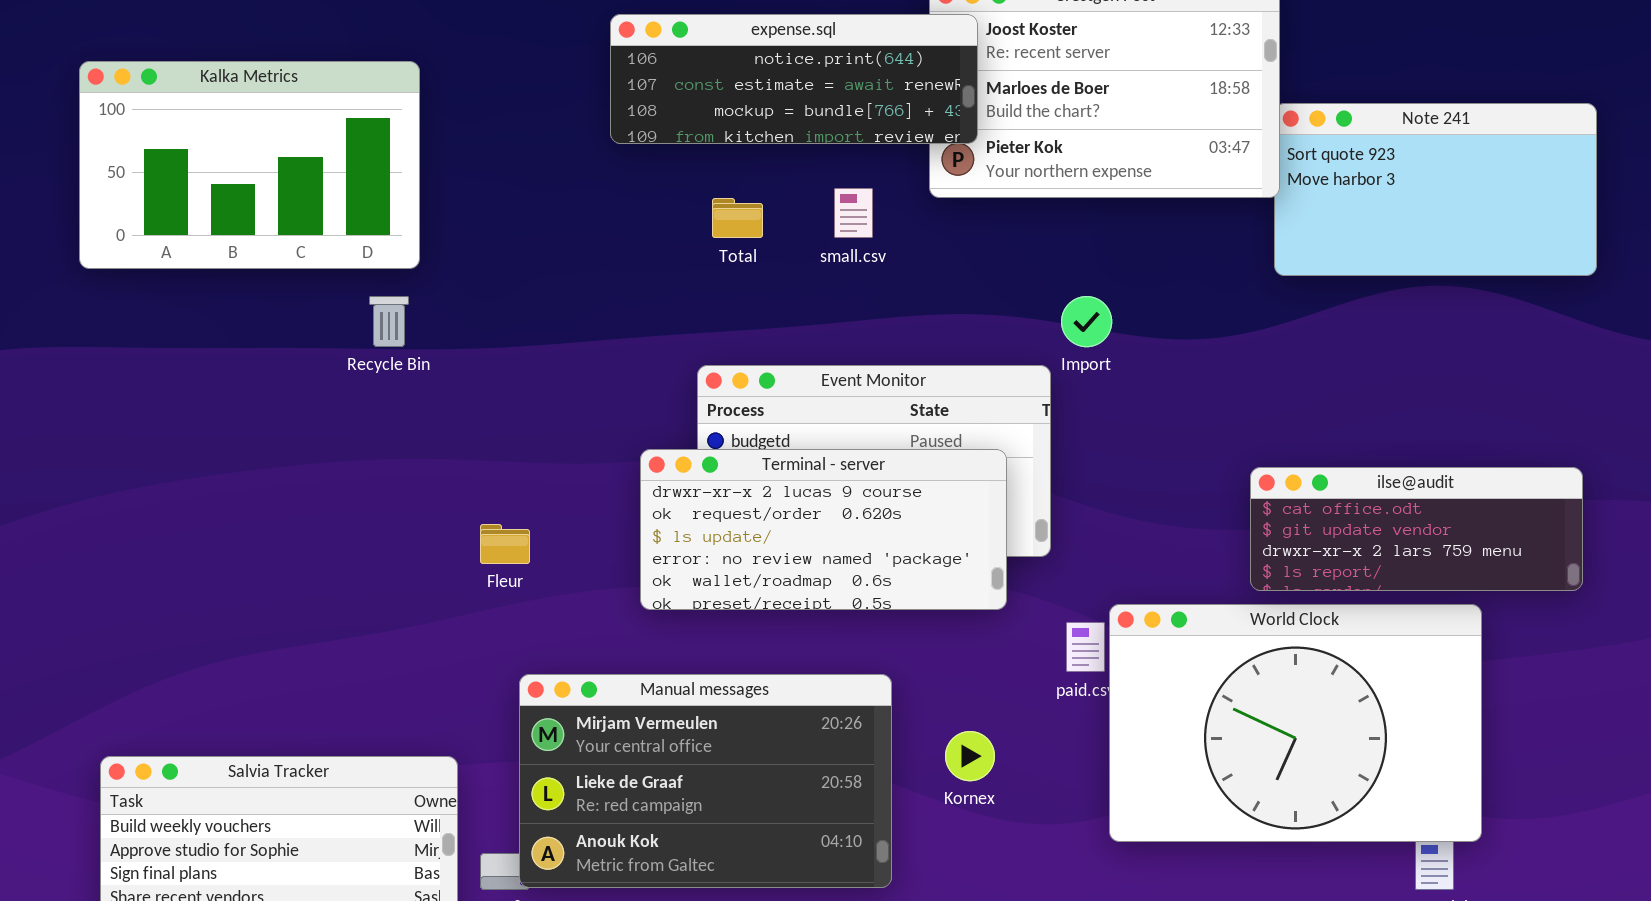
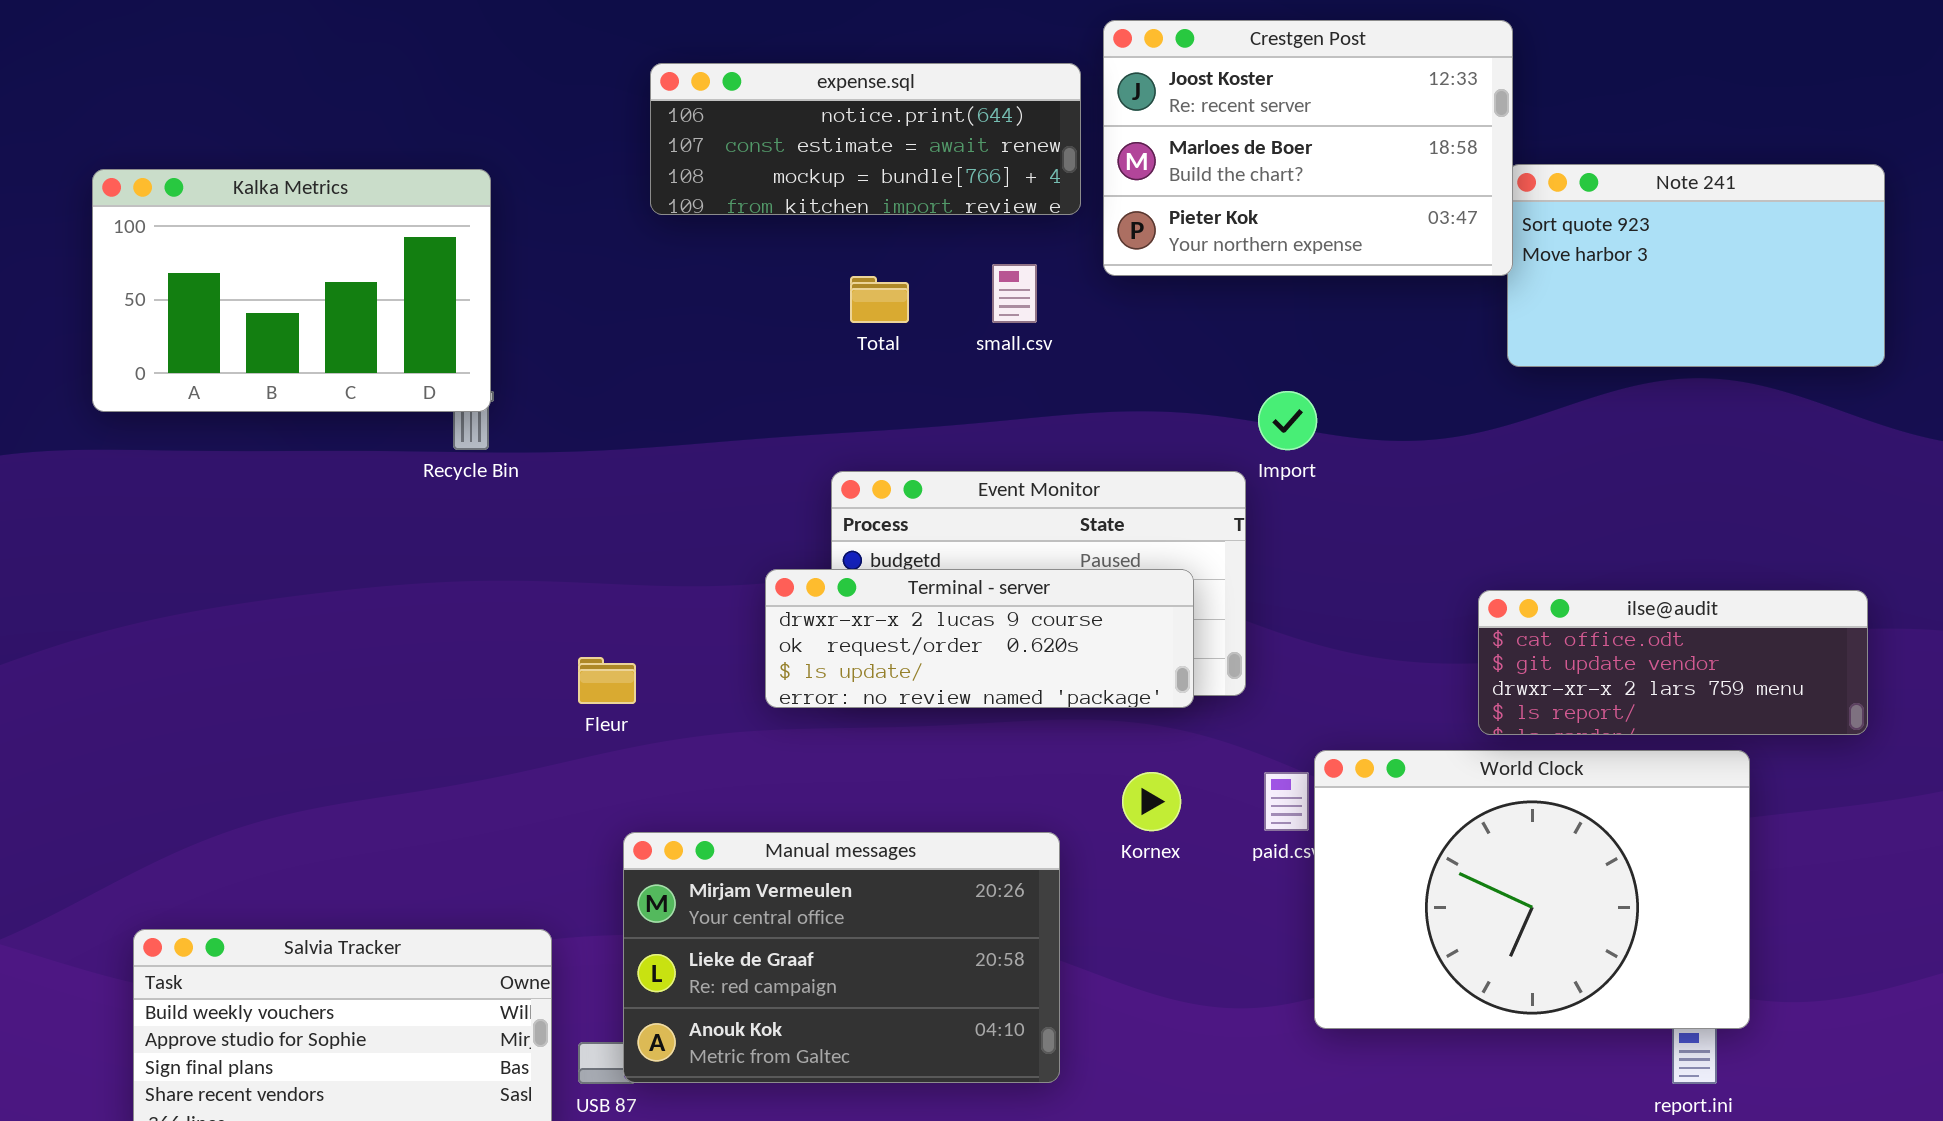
expense.sql: [610,14,978,144] -> [650,63,1081,215], moved
Kalka Metrics: [79,61,420,269] -> [92,169,491,412], moved
Terminal - server: [640,449,1007,610] -> [765,569,1194,708], resized
Kornex: [945,731,995,781] -> [1122,772,1181,831], moved

